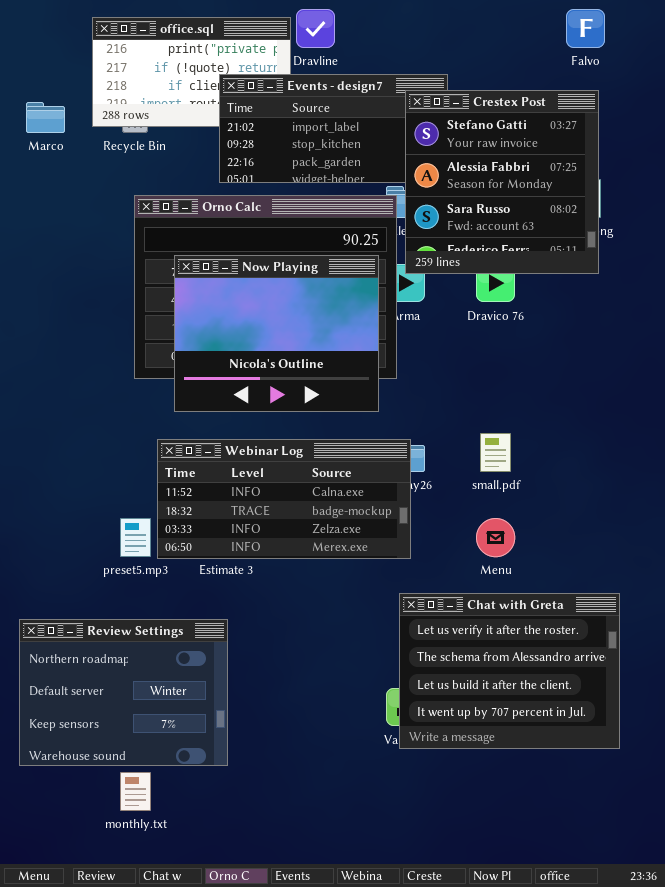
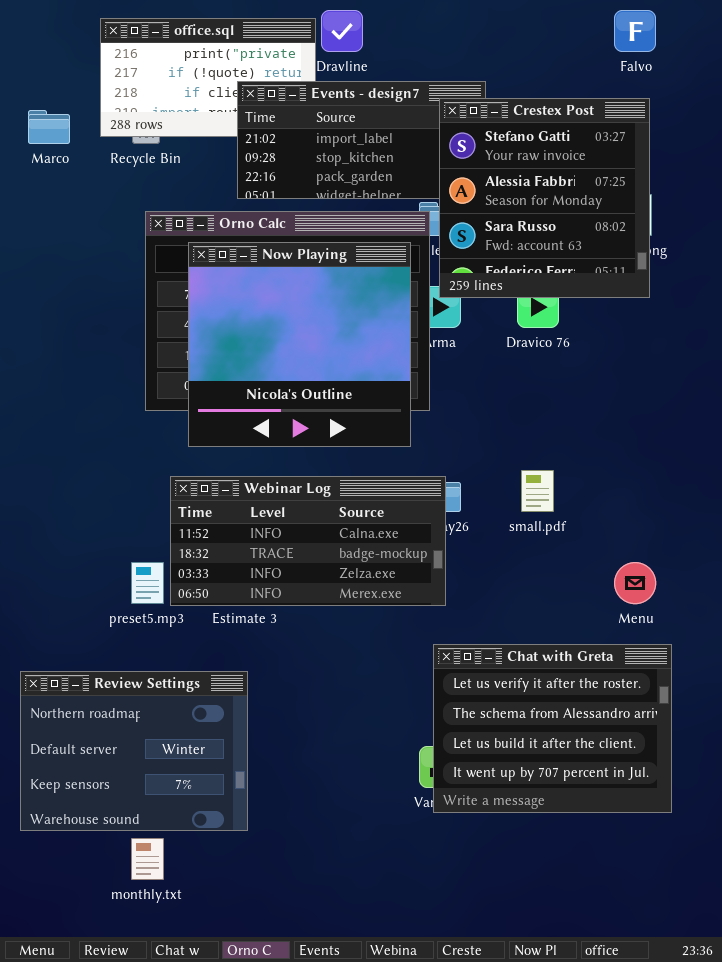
Now Playing: [174,255,379,412] -> [188,242,411,447], resized
Menu: [476,518,515,557] -> [614,562,656,604], moved

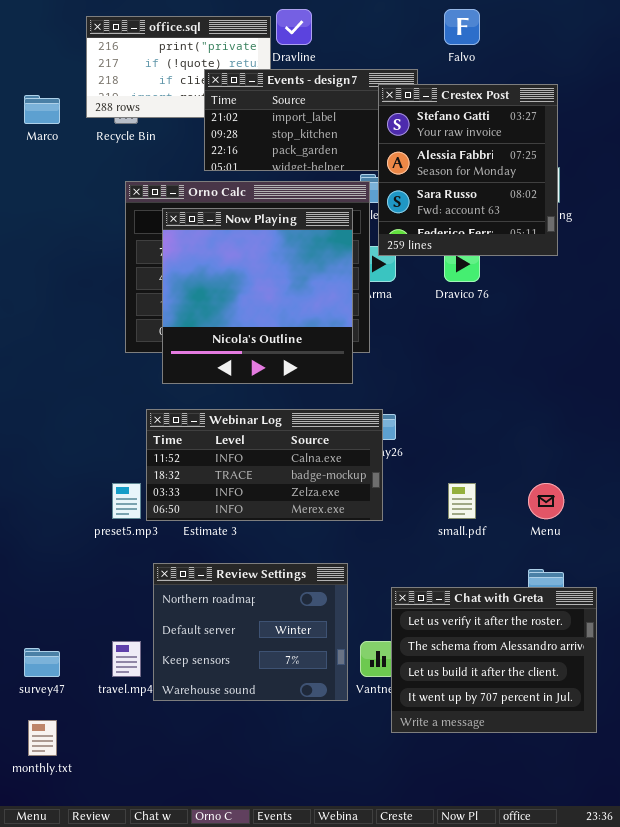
Falvo: [614,10,656,52] -> [444,9,480,45], moved
small.pdf: [521,470,554,512] -> [448,483,476,519], moved
Chat with Greta: [433,644,672,813] -> [391,587,597,733], moved
Review Settings: [20,671,248,831] -> [153,563,348,701], moved
monthly.txt: [131,838,164,880] -> [28,720,57,756], moved

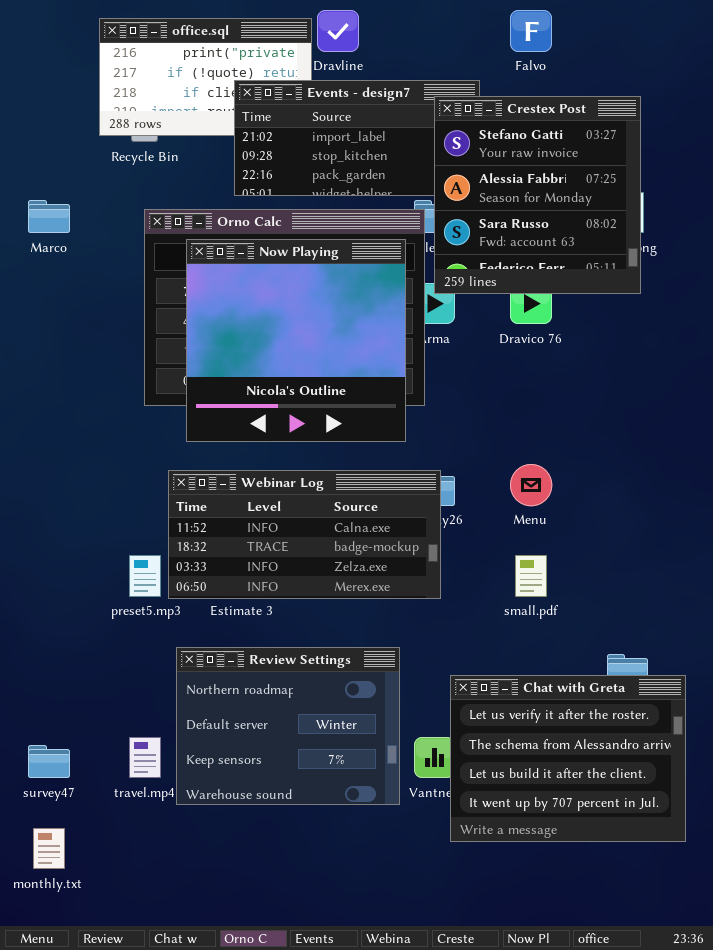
Marco: [24,95,60,124] -> [28,200,70,233], moved
Menu: [528,483,564,519] -> [510,464,552,506], moved

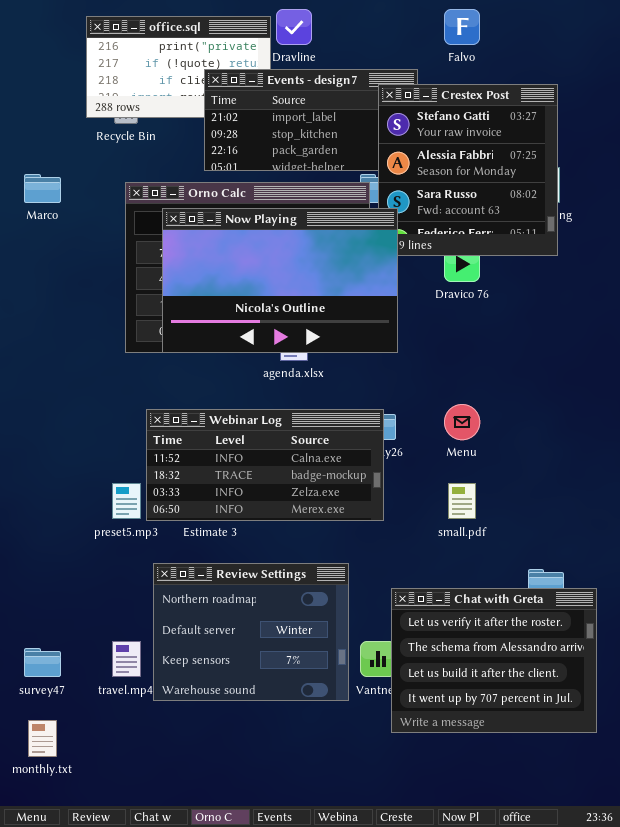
Now Playing: [186,239,406,442] -> [162,208,398,353], resized

